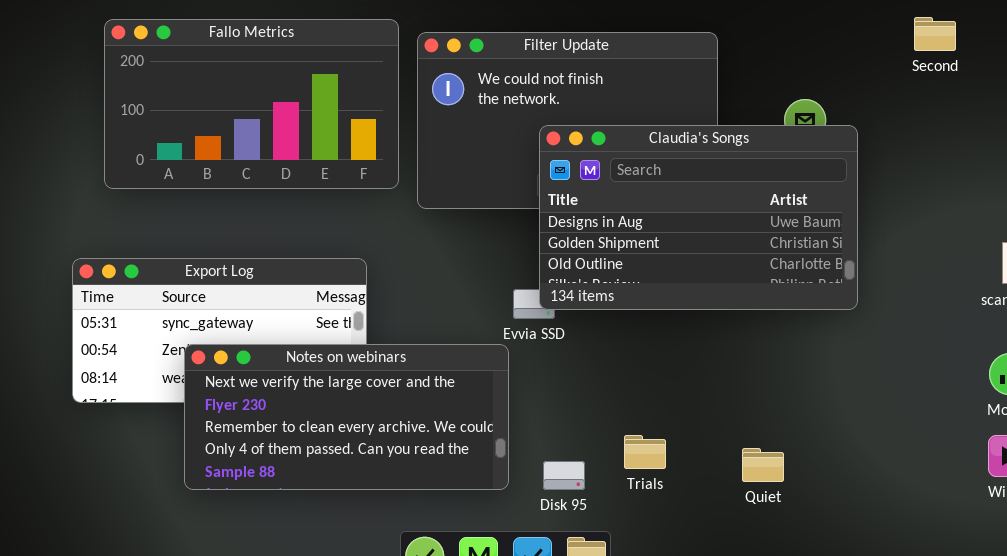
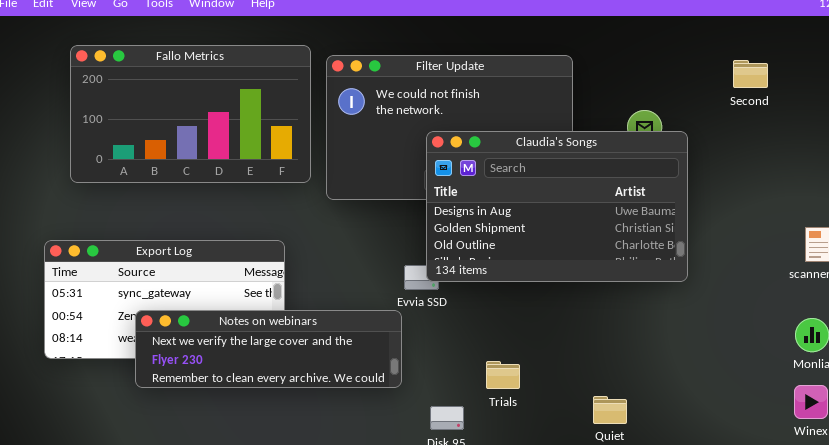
Second: [914,17,956,51] -> [733,60,768,88], moved
Notes on webinars: [184,344,509,490] -> [135,310,402,388], resized
Trials: [624,435,666,469] -> [486,361,520,389], moved

